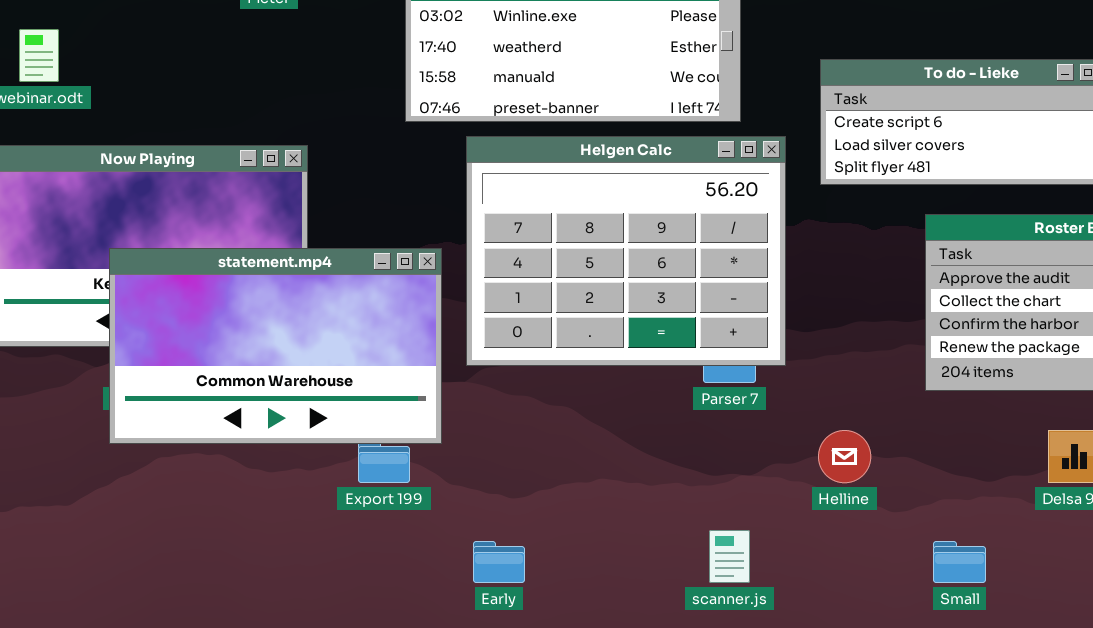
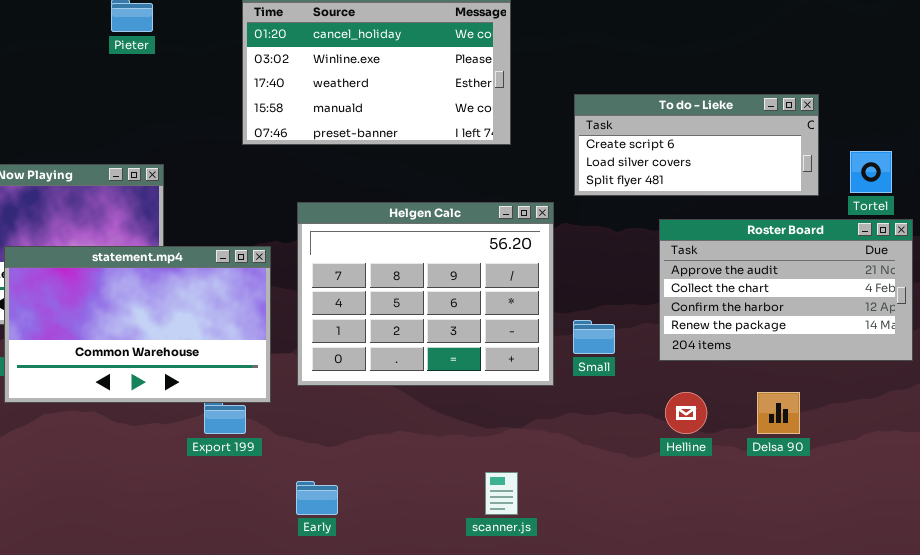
Helgen Calc: [466,136,786,366] -> [297,202,554,386], moved
Helline: [818,430,871,483] -> [665,392,707,434], moved
Small: [933,541,986,583] -> [573,320,615,354], moved

